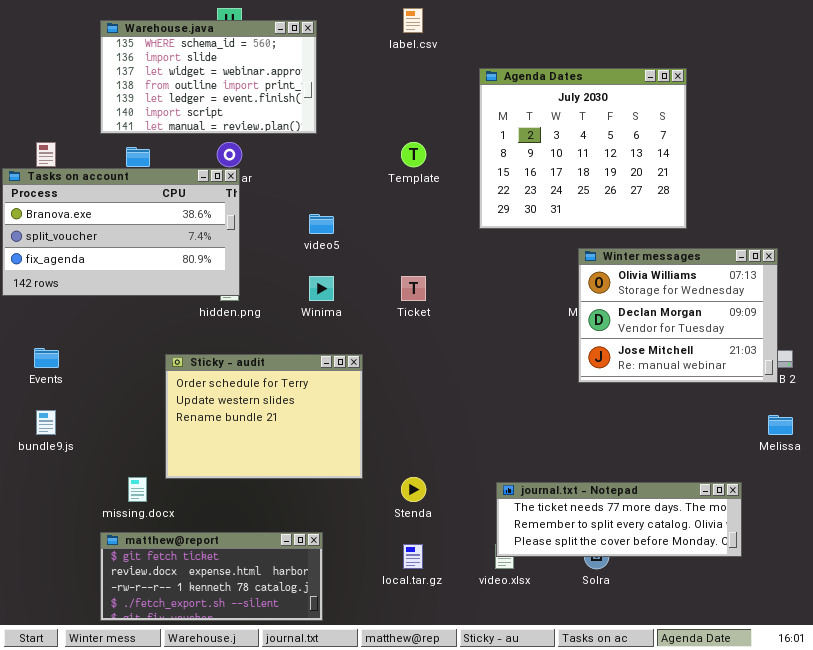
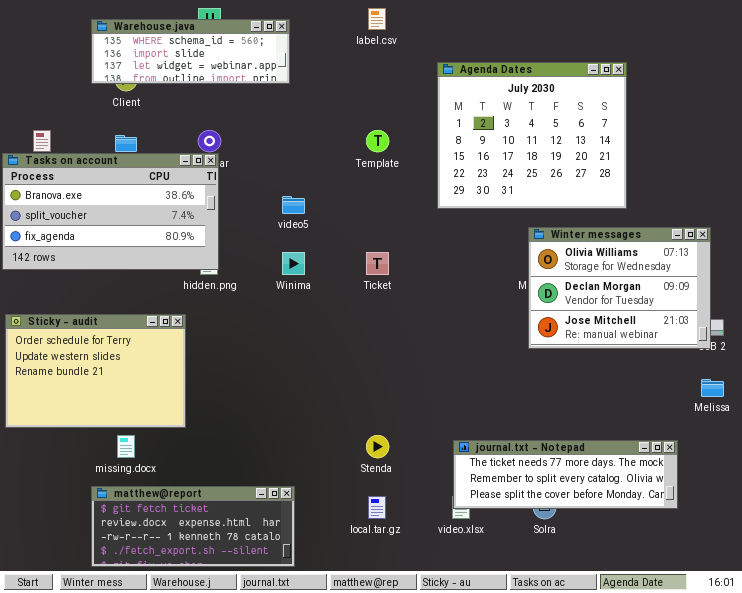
Warehouse.java: [100,20,317,134] -> [91,19,290,84], resized
Sticky - audit: [165,354,363,479] -> [5,314,186,428], moved

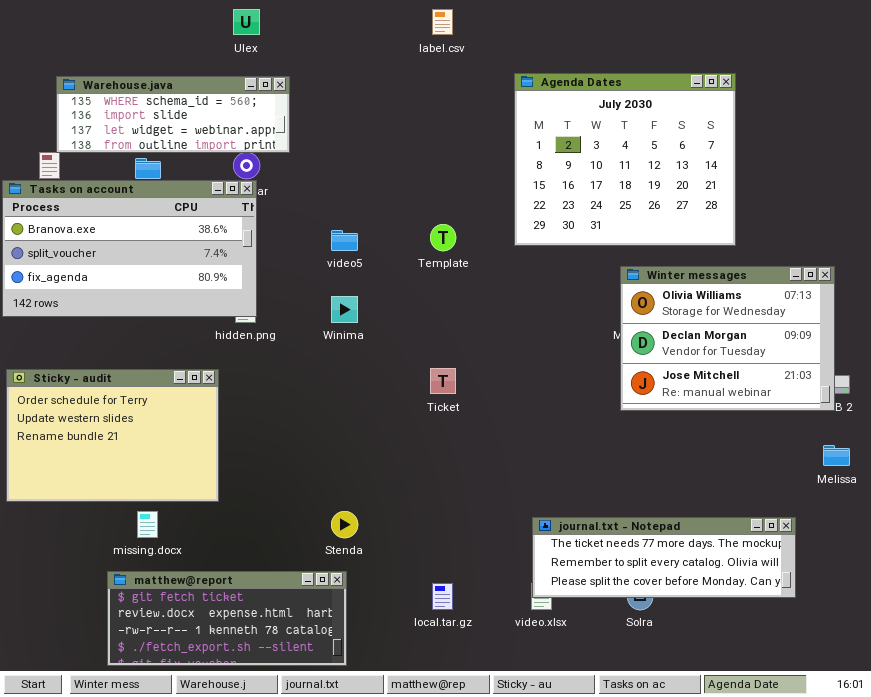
Warehouse.java: [91,19,290,84] -> [56,76,290,153], moved
Template: [366,130,389,152] -> [430,224,456,251], moved
Ticket: [366,252,389,275] -> [430,368,456,394], moved
Stenda: [366,435,389,458] -> [331,511,358,538], moved

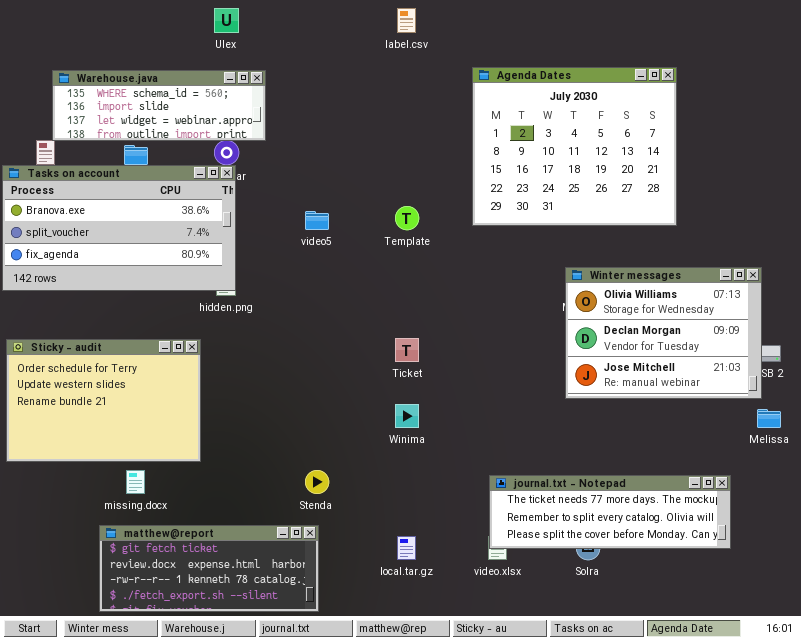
Winter messages: [620,266,835,411] -> [565,267,762,399], moved
Winima: [331,296,358,323] -> [395,404,419,428], moved

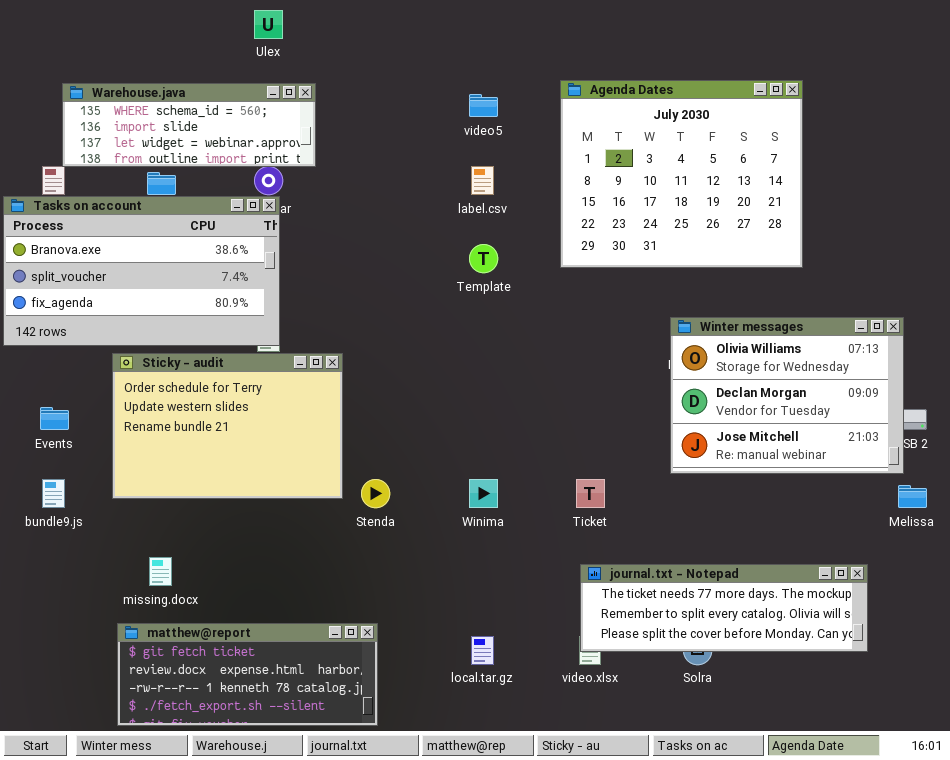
label.csv: [397,8,416,33] -> [471,166,494,195], moved
video5: [305,211,329,230] -> [469,94,498,117], moved
Ticket: [395,338,419,362] -> [576,479,605,508], moved
Sticky - audit: [6,339,201,462] -> [112,353,343,499], moved
Stenda: [305,470,329,494] -> [361,479,390,508], moved

